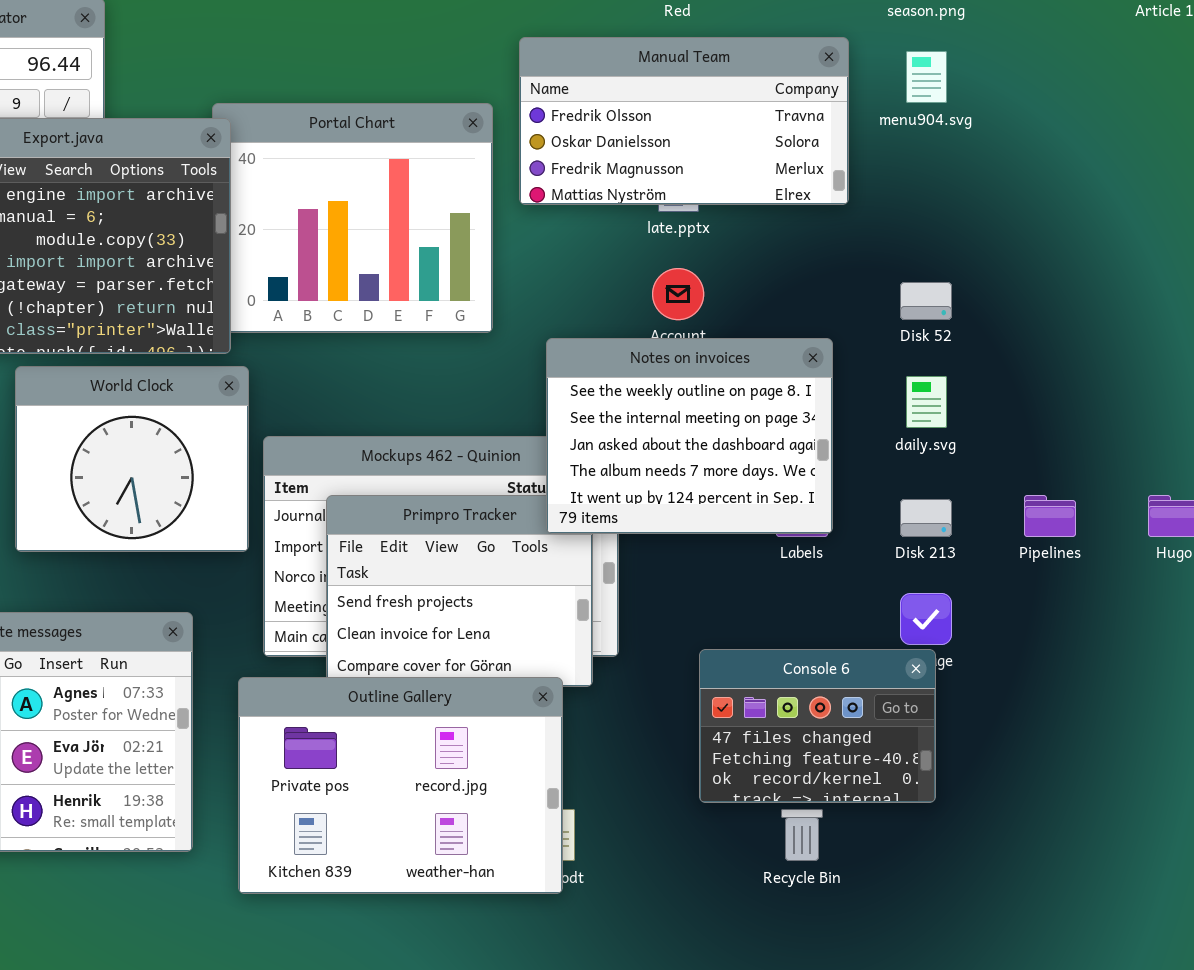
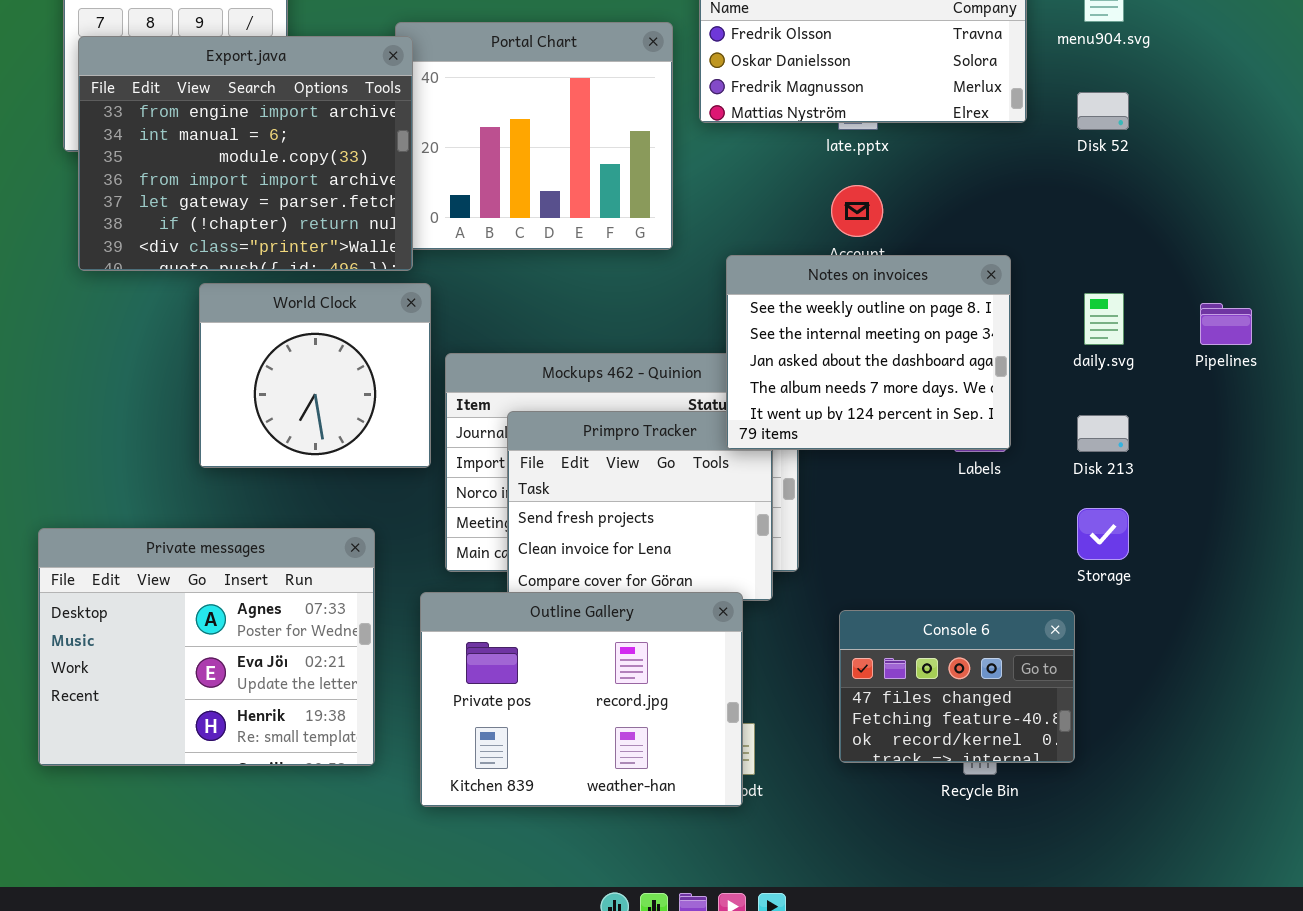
Disk 52: [900,282,952,320] -> [1077,92,1129,130], moved
Pipelines: [1024,495,1076,537] -> [1200,303,1252,345], moved
Console 6: [699,649,936,803] -> [839,610,1075,763], moved

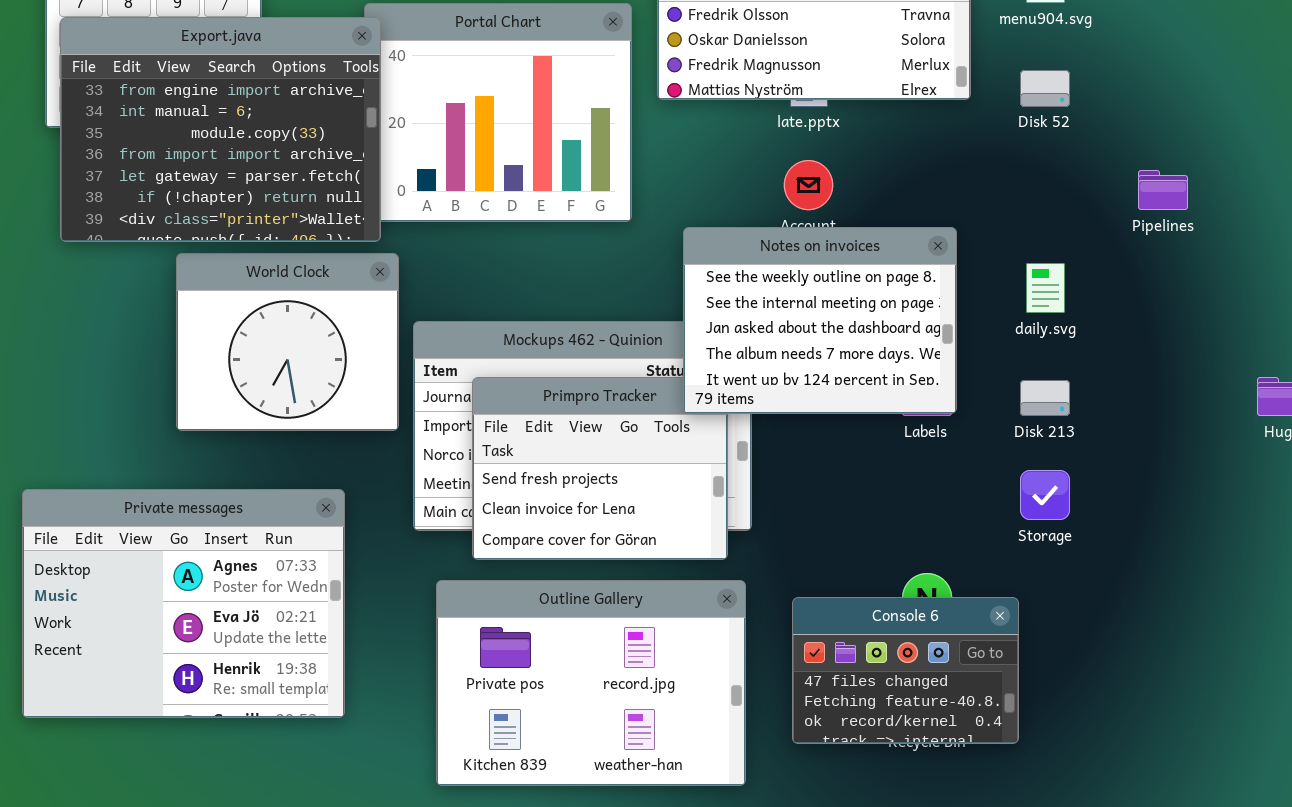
Pipelines: [1200,303,1252,345] -> [1138,170,1188,210], moved
Outline Gallery: [420,592,743,807] -> [436,580,746,786], moved
Console 6: [839,610,1075,763] -> [792,597,1019,744], moved

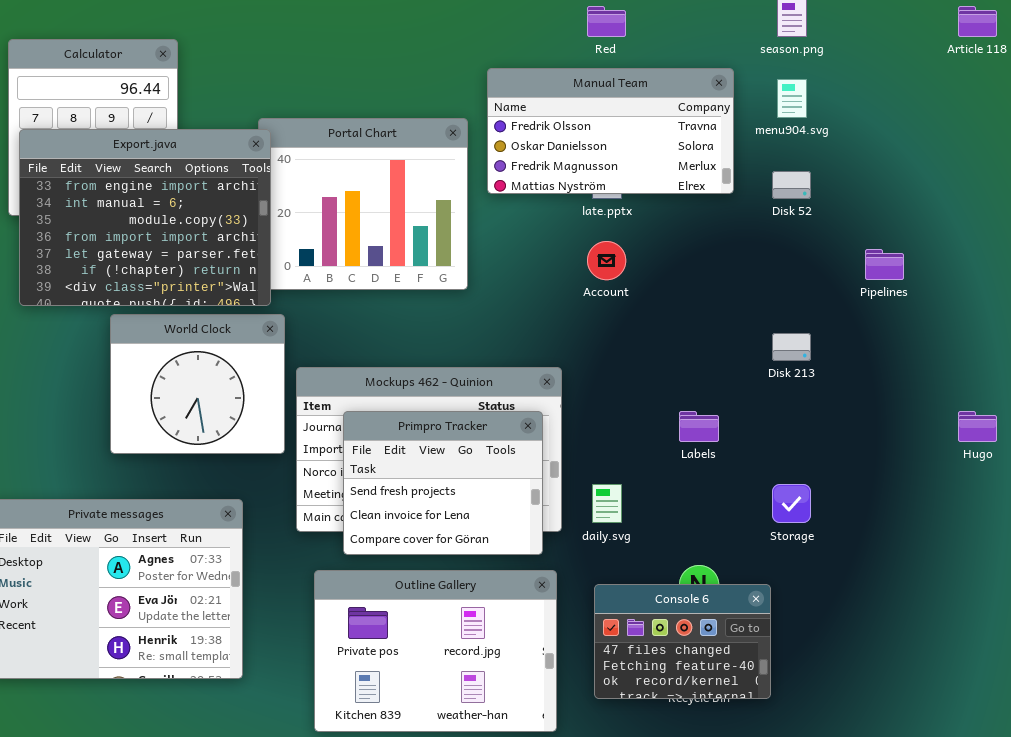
Notes on invoices: [683,227,957,414] -> none, closed
daily.svg: [1026,263,1065,313] -> [592,484,622,523], moved
Disk 213: [1020,380,1070,416] -> [772,333,811,361], moved

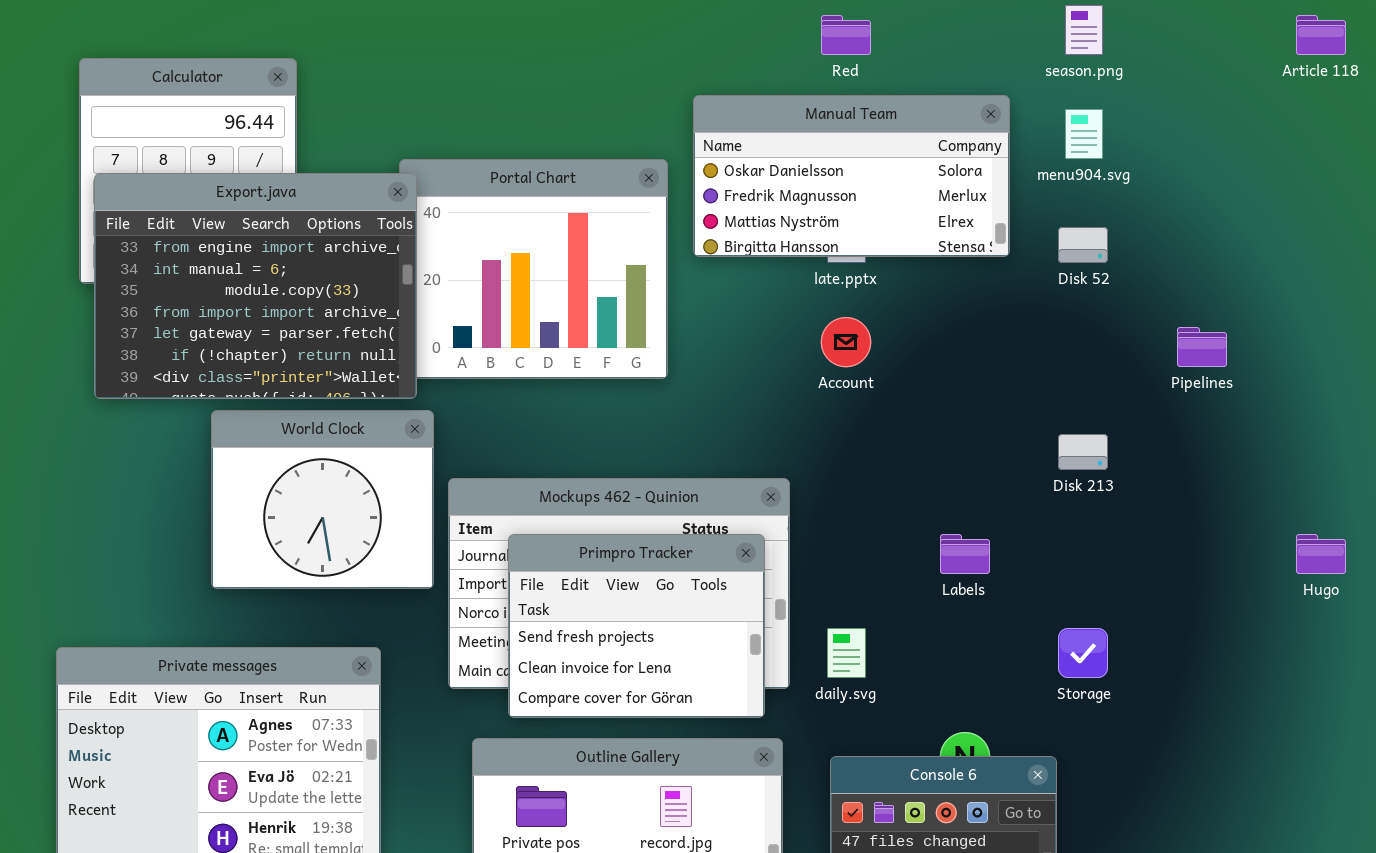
Manual Team: [487,68,734,194] -> [693,95,1010,257], scrolled down 1 row

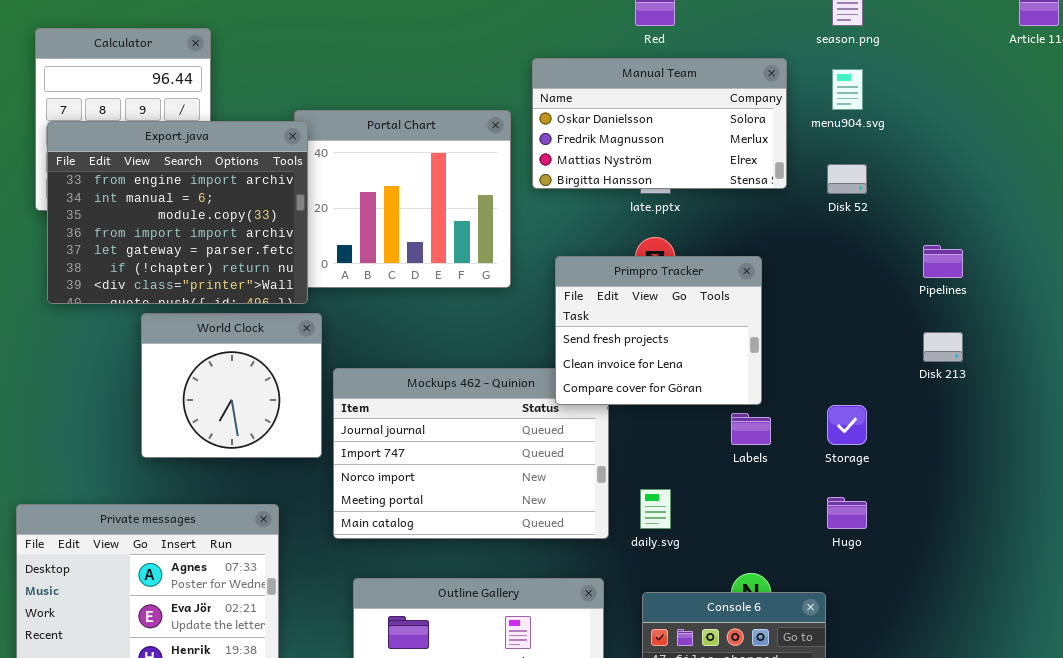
Disk 213: [1058,434,1108,470] -> [923,332,963,362], moved
Primpro Tracker: [508,534,765,718] -> [555,256,762,405], moved
Hugo: [1296,534,1346,574] -> [827,497,867,529], moved
Storage: [1058,628,1108,678] -> [827,405,867,445], moved

